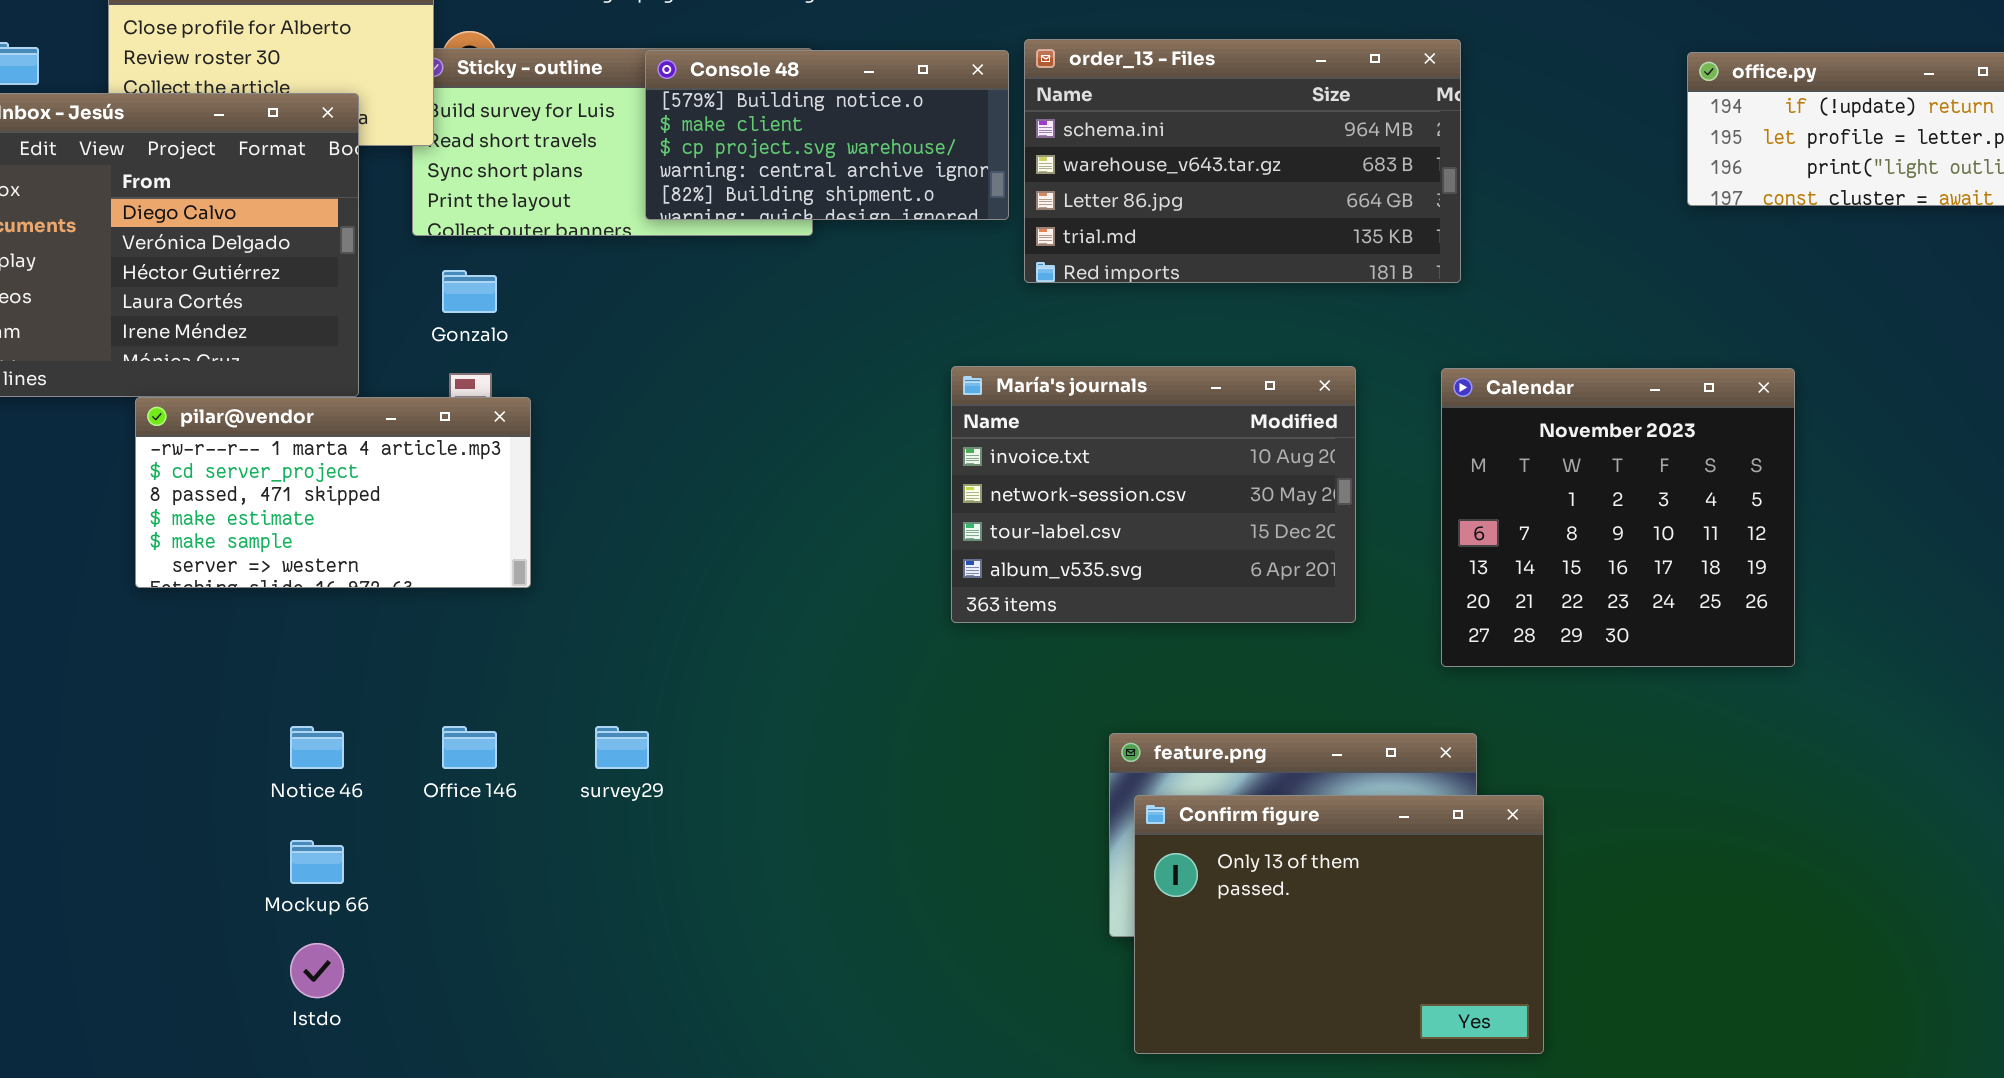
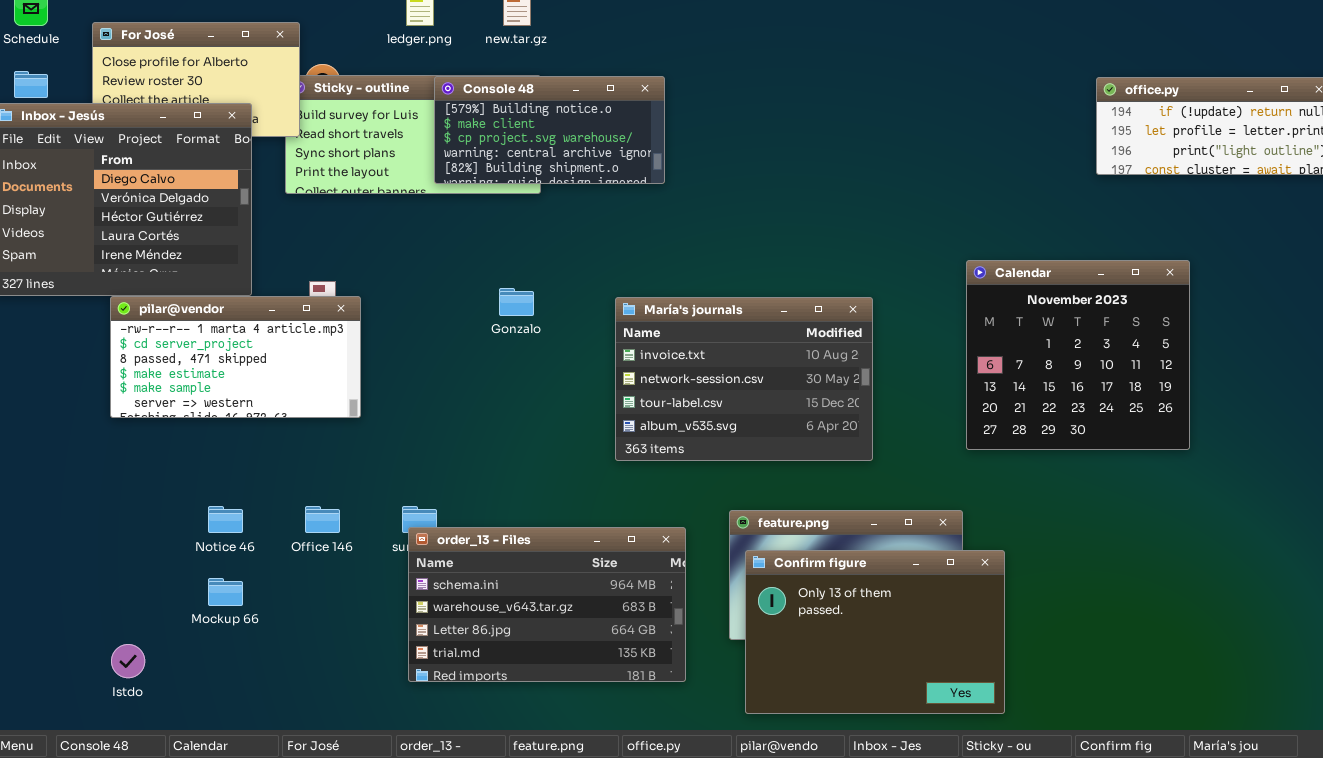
order_13 - Files: [1024,39,1461,283] -> [408,527,686,682], moved
Gonzalo: [442,270,497,313] -> [499,288,534,316], moved
María's journals: [951,366,1356,623] -> [615,297,873,461], moved
Calendar: [1441,368,1795,667] -> [966,260,1190,450], moved
Istdo: [290,943,344,998] -> [111,644,145,678], moved

